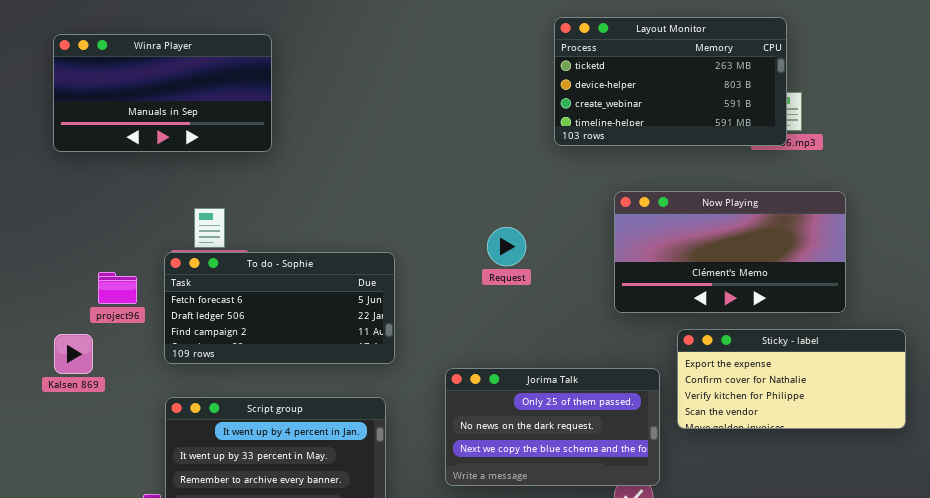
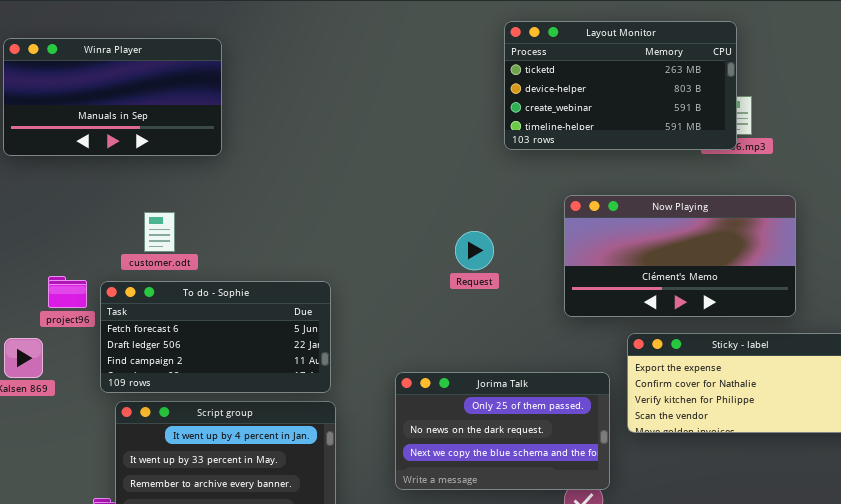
Request: [487,227,526,266] -> [455,231,494,270], moved
To do - Sophie: [164,252,395,364] -> [100,281,331,393], moved

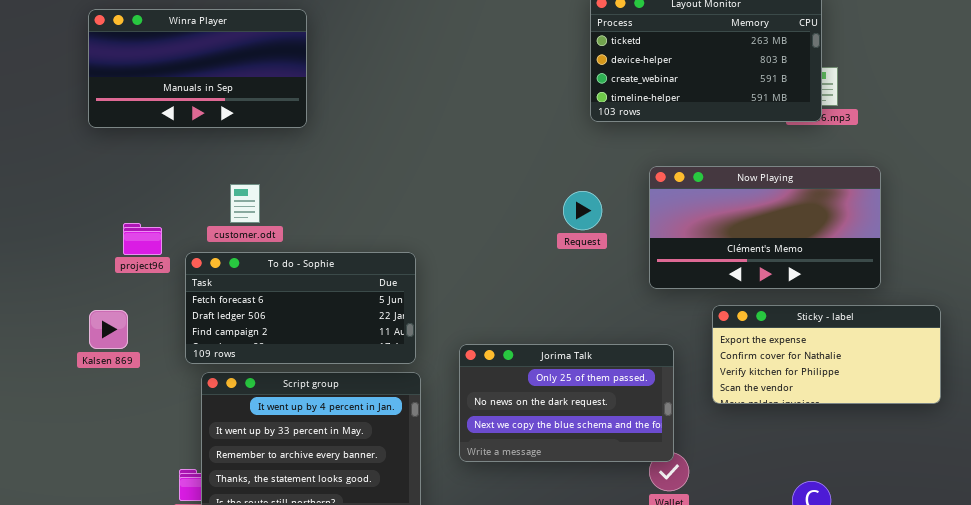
Request: [455,231,494,270] -> [563,191,602,230], moved
project96: [48,276,87,308] -> [123,223,162,255], moved
Jorima Talk: [395,372,610,490] -> [459,344,674,462], moved

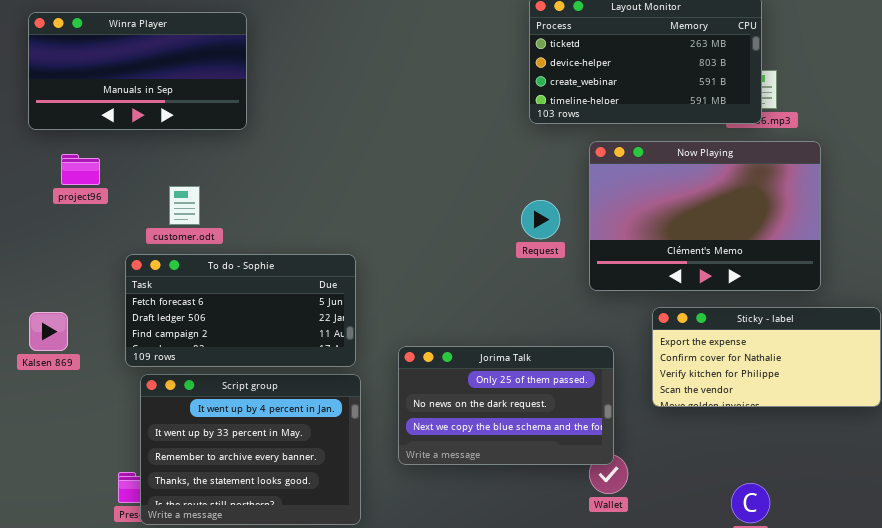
Now Playing: [649,166,881,289] -> [589,141,821,291], resized
Request: [563,191,602,230] -> [521,200,560,239], moved
project96: [123,223,162,255] -> [61,154,100,185], moved

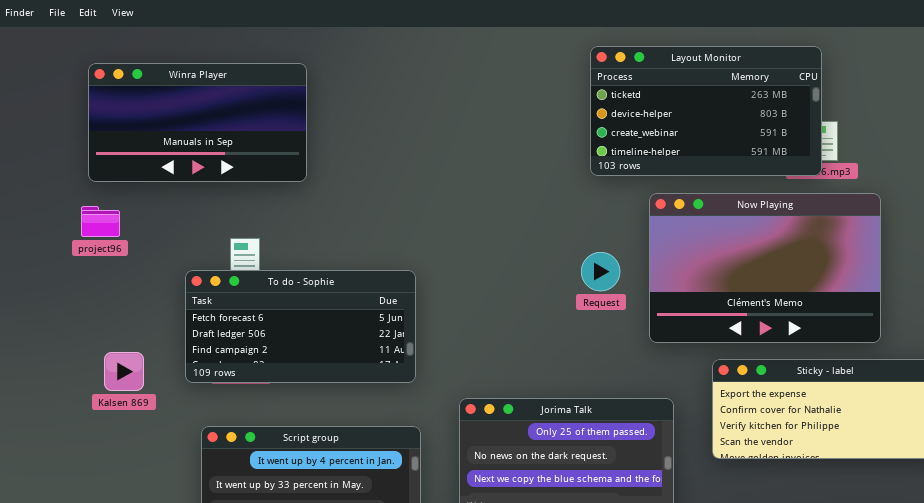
project96: [61,154,100,185] -> [81,206,120,237], moved
To do - Sophie: [125,254,356,367] -> [185,270,416,383], moved
Kalsen 869: [29,312,68,351] -> [104,352,144,391], moved

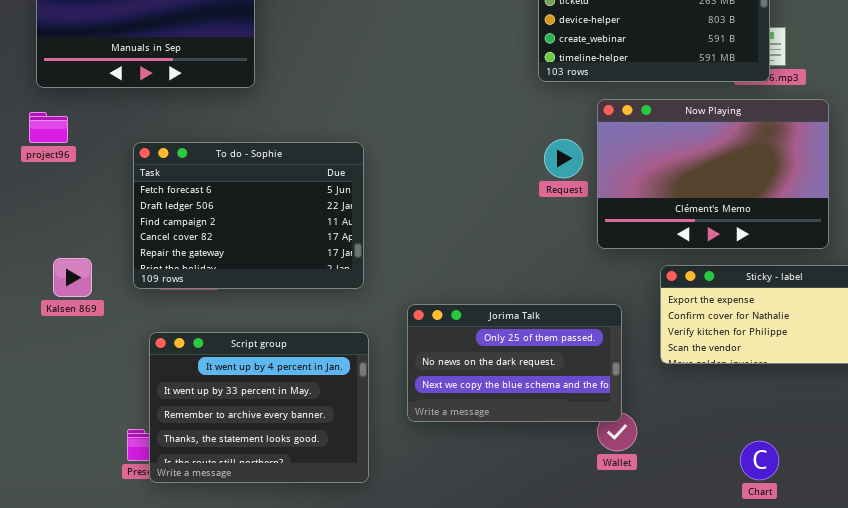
Request: [581,252,620,291] -> [544,139,583,178], moved
To do - Sophie: [185,270,416,383] -> [133,142,364,289], resized

